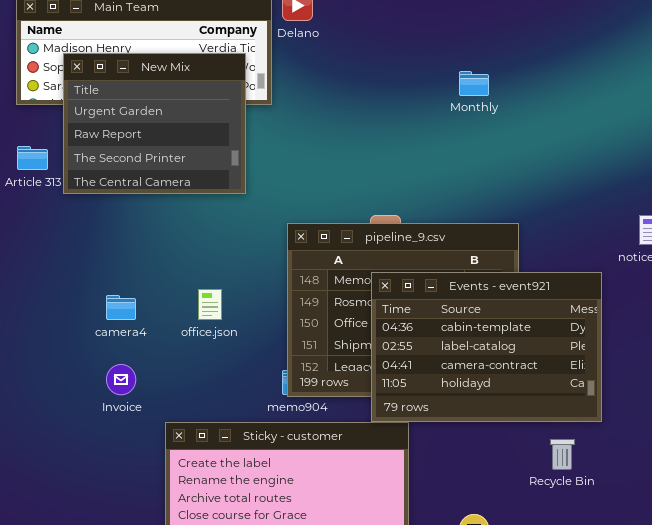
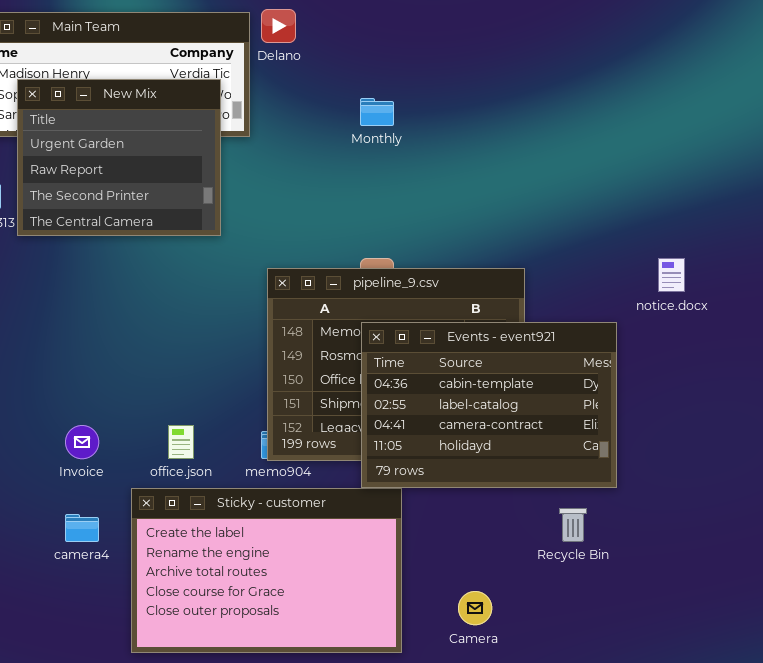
Monthly: [459,71,489,96] -> [360,98,394,126], moved
office.json: [198,289,222,320] -> [168,425,194,459], moved
camera4: [106,295,136,320] -> [65,514,99,542], moved

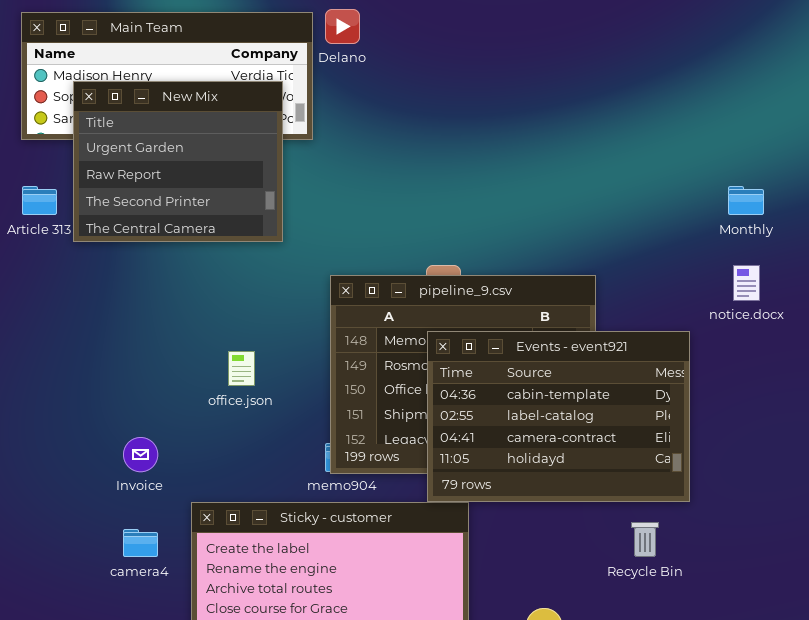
Monthly: [360,98,394,126] -> [728,186,764,215], moved
office.json: [168,425,194,459] -> [228,351,255,386], moved

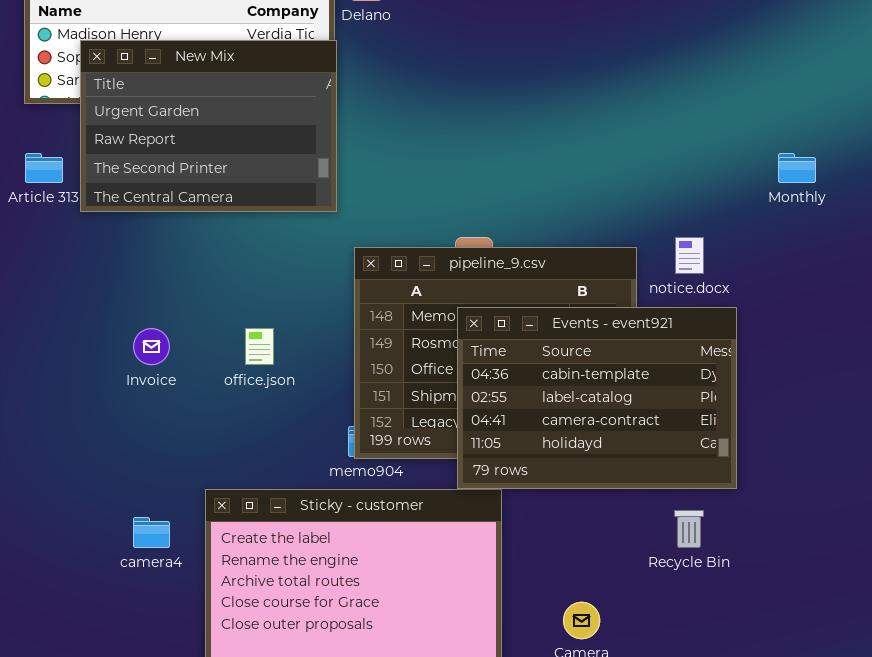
New Mix: [73,81,283,242] -> [80,40,337,212], resized
notice.docx: [733,265,760,301] -> [675,237,704,274], moved
Invoice: [123,437,158,472] -> [133,328,170,365], moved

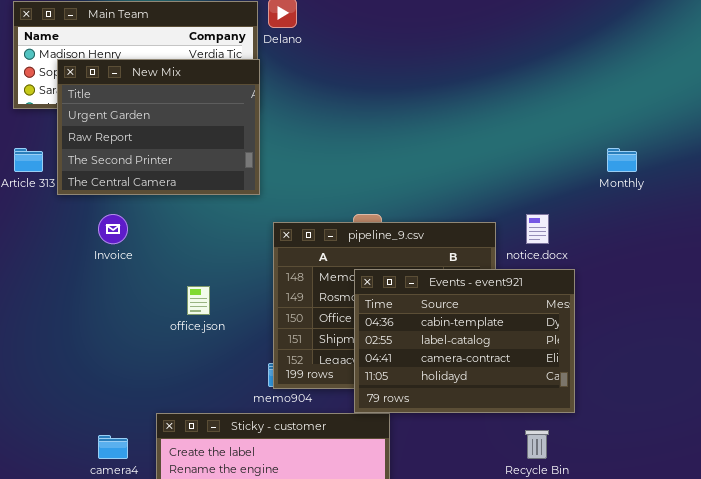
Invoice: [133,328,170,365] -> [98,214,128,244], moved

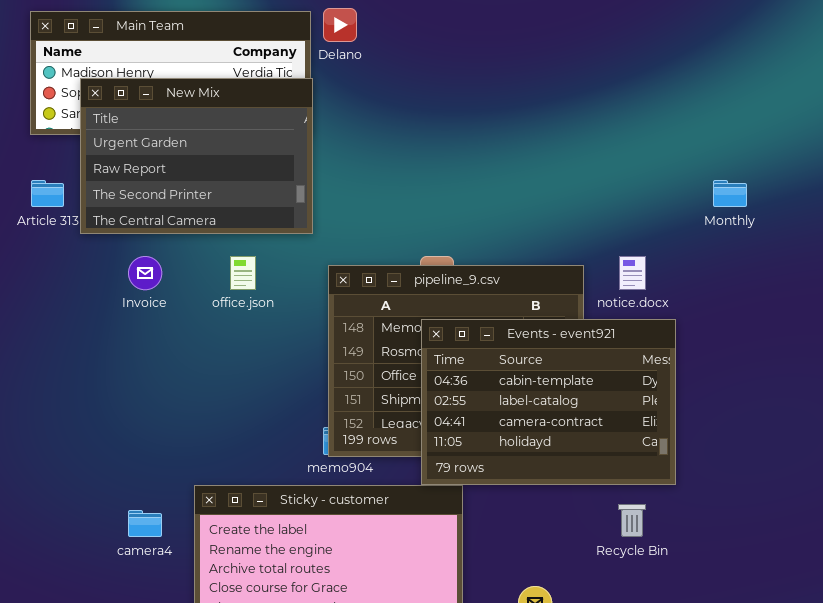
office.json: [187,286,210,315] -> [230,256,256,290], moved

